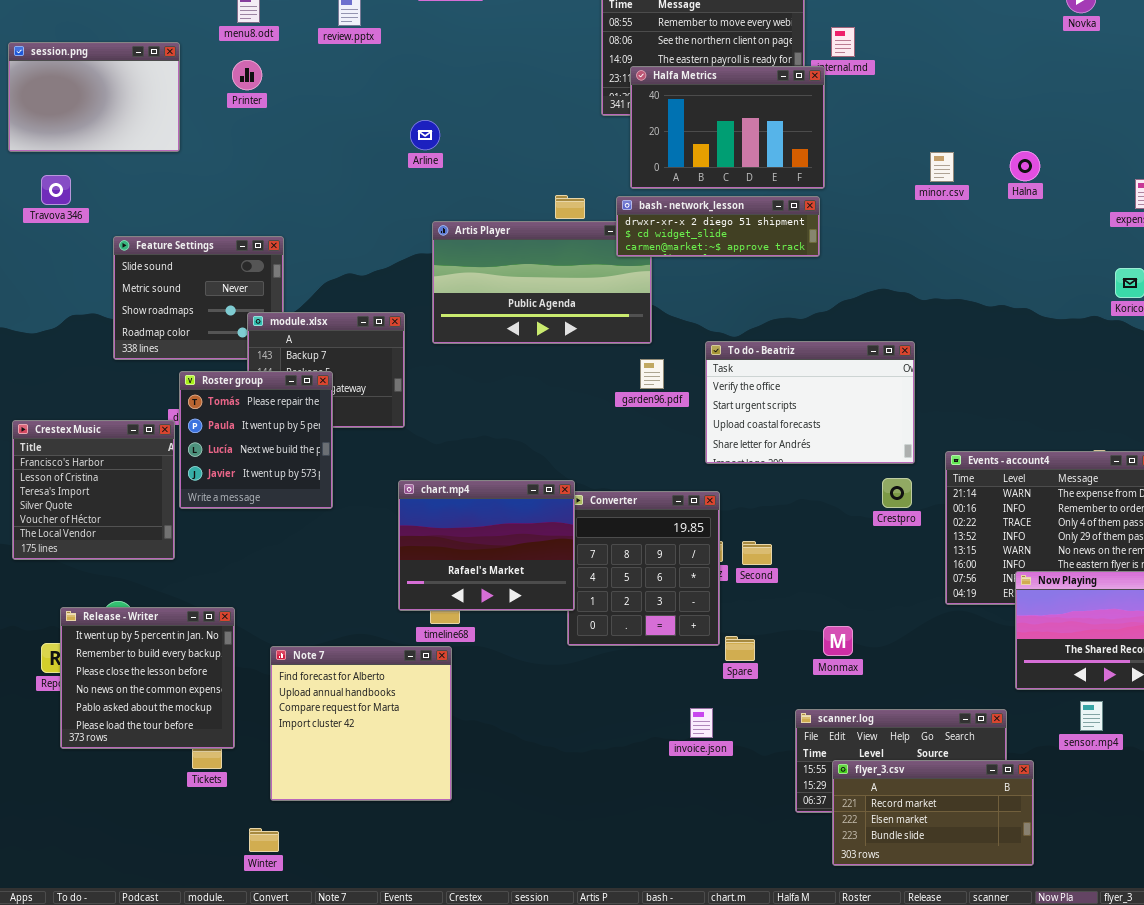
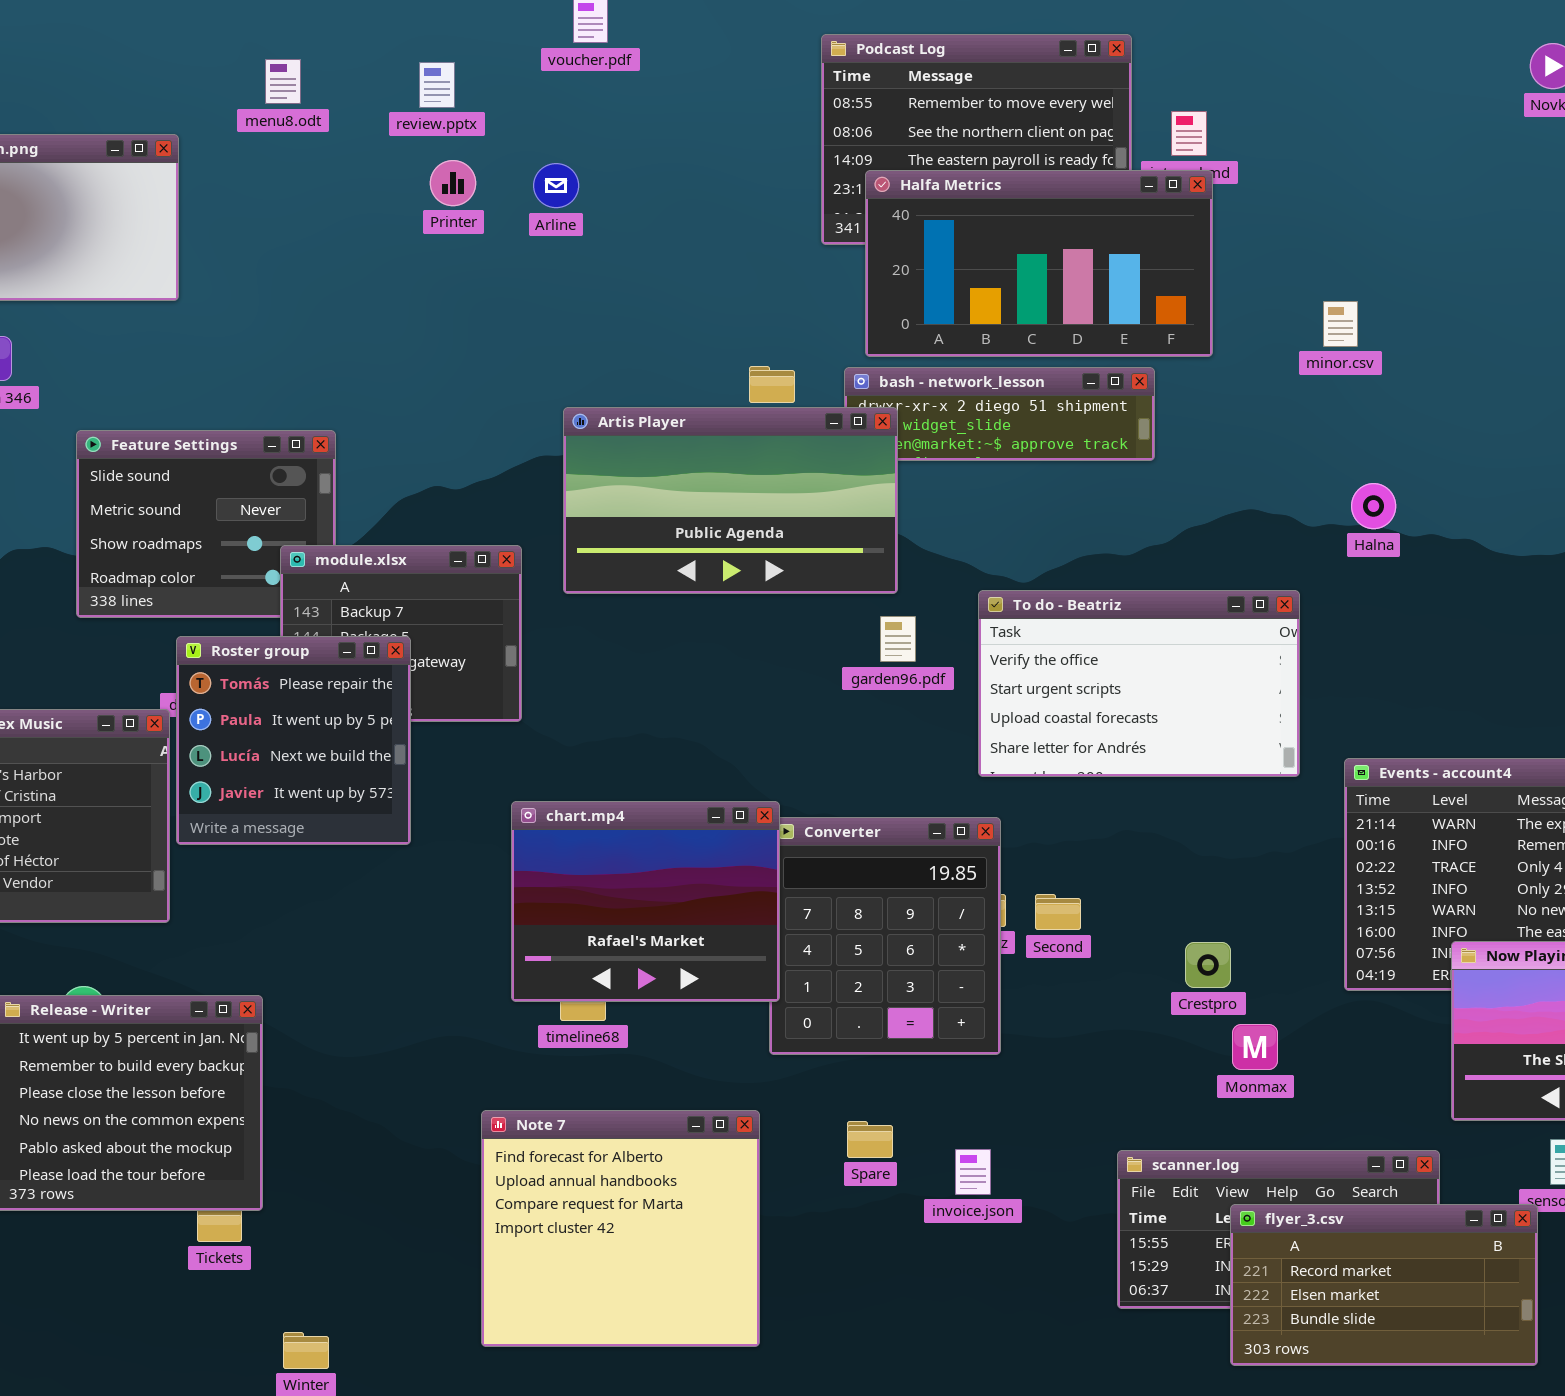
Printer: [232,60,262,90] -> [430,160,476,206], moved
Halfa Metrics: [630,66,825,189] -> [865,170,1213,357], resized
Arline: [410,120,440,150] -> [533,163,579,208], moved
Halna: [1010,151,1040,181] -> [1351,483,1396,529], moved
Artis Player: [432,221,652,344] -> [563,407,898,594], raised
Crestpro: [882,478,912,508] -> [1185,942,1231,988], moved
Monmax: [823,626,853,656] -> [1232,1024,1278,1070], moved
Spare: [725,636,755,661] -> [847,1121,893,1158], moved
Note 7: [270,646,452,801] -> [481,1110,760,1347], moved
flyer_3.csv: [832,760,1034,866] -> [1230,1204,1538,1366], moved

